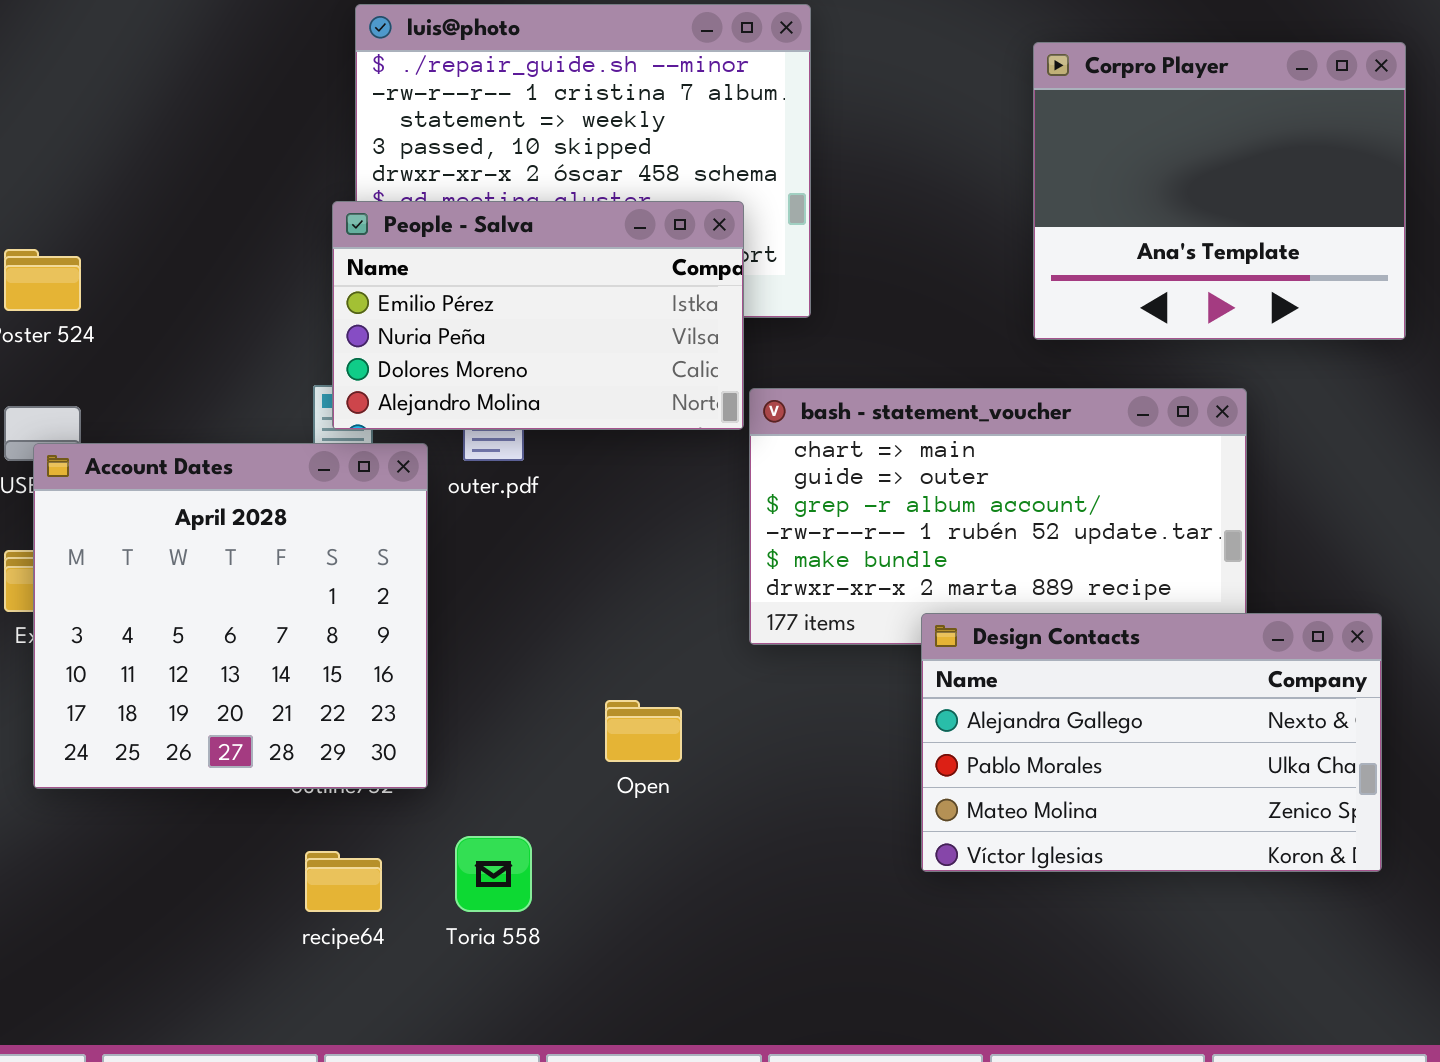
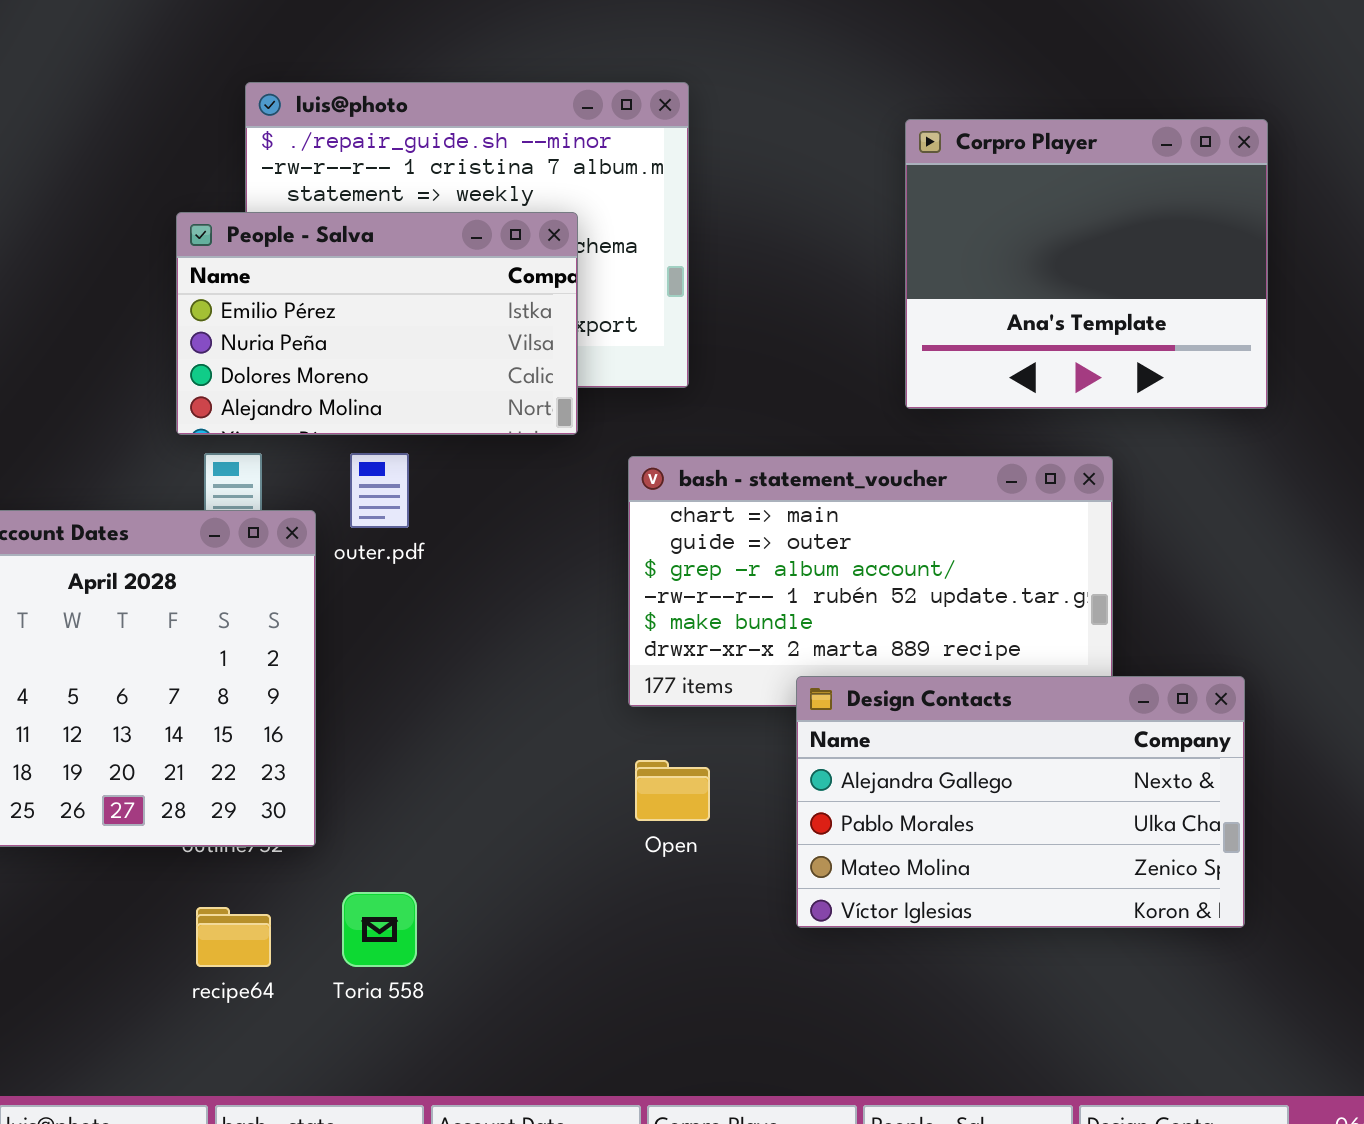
People - Salva: [332,201,744,430] -> [176,212,578,435], moved
Open: [605,700,682,762] -> [635,760,710,821], moved

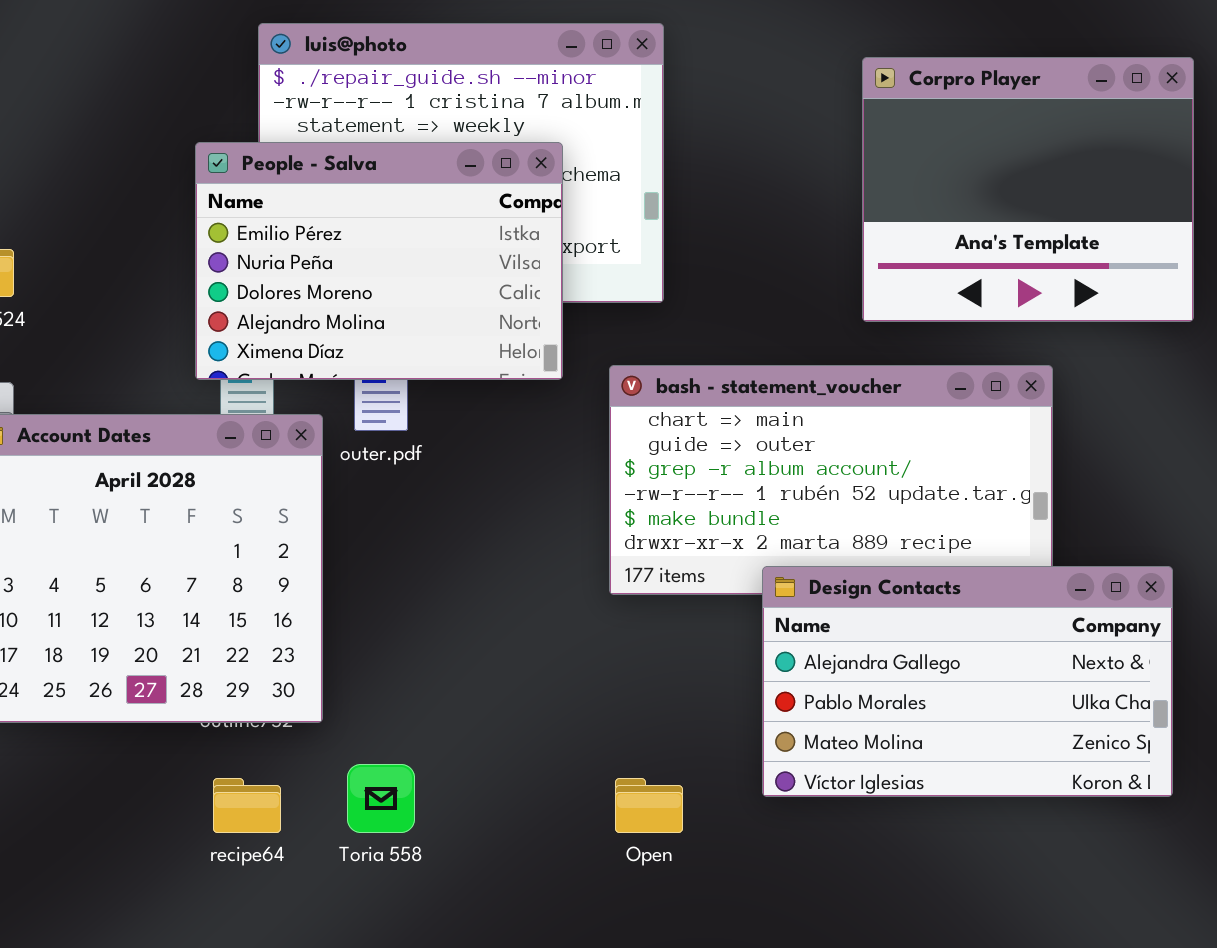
People - Salva: [176,212,578,435] -> [195,142,563,380], resized
Open: [635,760,710,821] -> [615,778,683,833], moved

